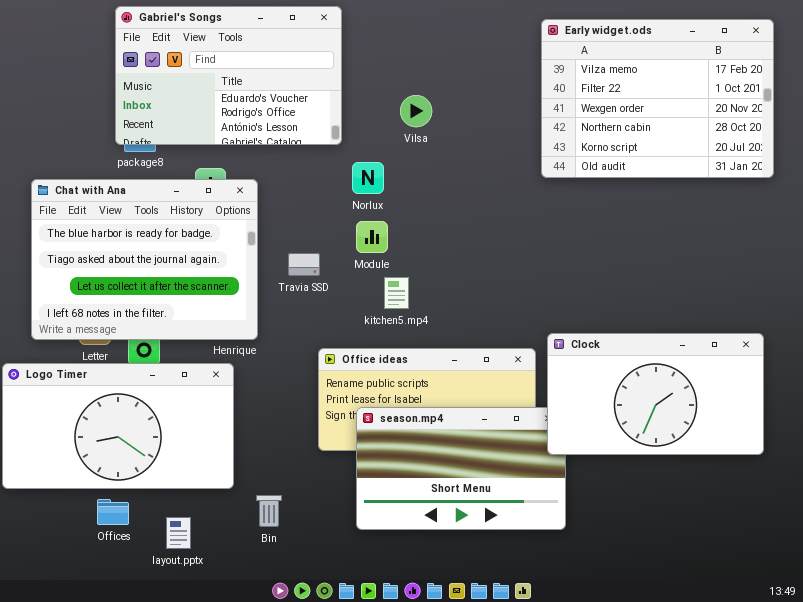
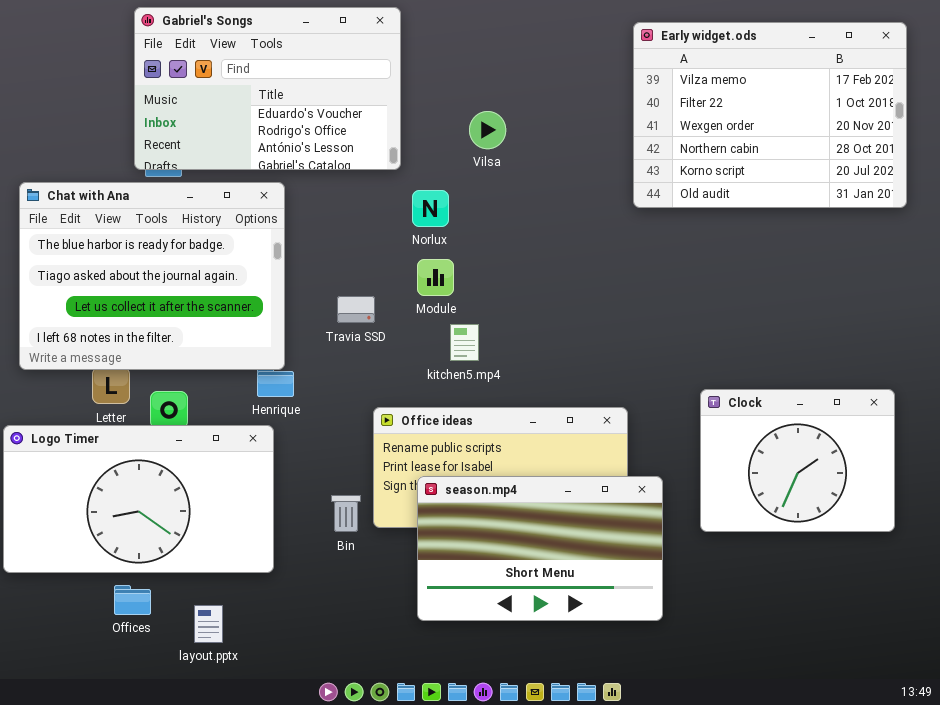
Chat with Ana: [31,179,258,340] -> [19,182,285,370], moved
Clock: [547,333,764,455] -> [700,389,895,532], resized
Bin: [256,495,282,527] -> [331,495,361,532], moved

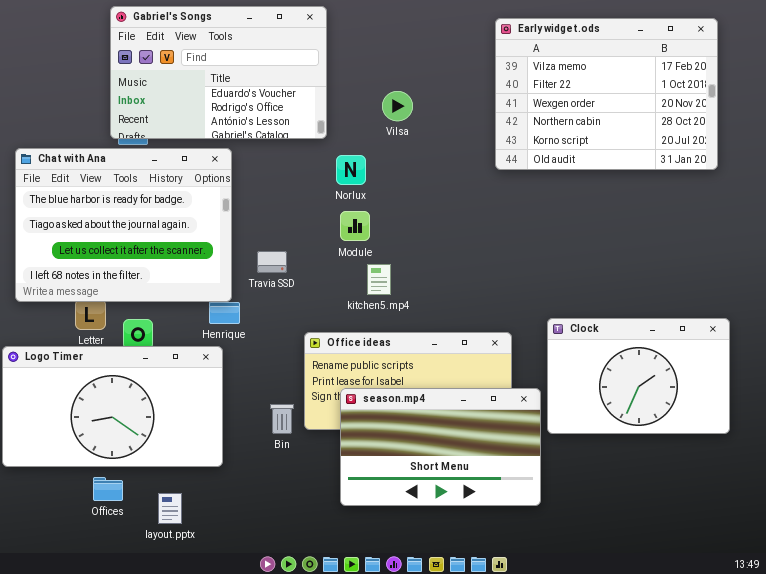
Early widget.ods: [633,22,907,208] -> [495,18,718,170], moved
Travia SSD: [337,296,375,323] -> [257,251,287,273], moved
Clock: [700,389,895,532] -> [547,318,730,434], resized

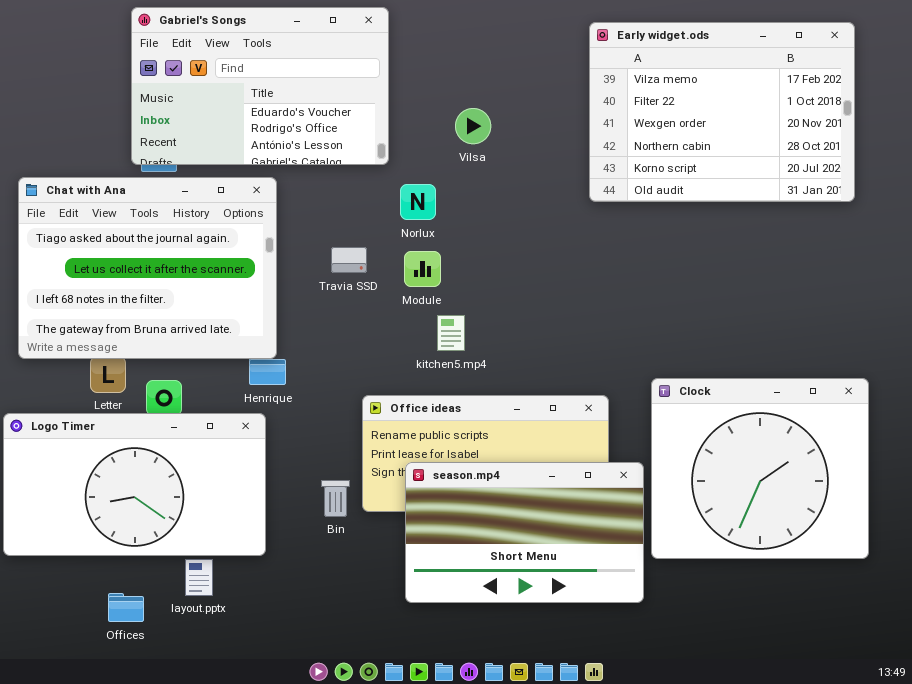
Chat with Ana: [15,148,232,302] -> [18,177,277,359], scrolled down 1 row
Travia SSD: [257,251,287,273] -> [331,247,367,273], moved
Clock: [547,318,730,434] -> [651,378,869,559], resized
Offices: [93,477,123,501] -> [108,593,144,622], moved
layout.pptx: [158,493,182,524] -> [185,559,213,596], moved

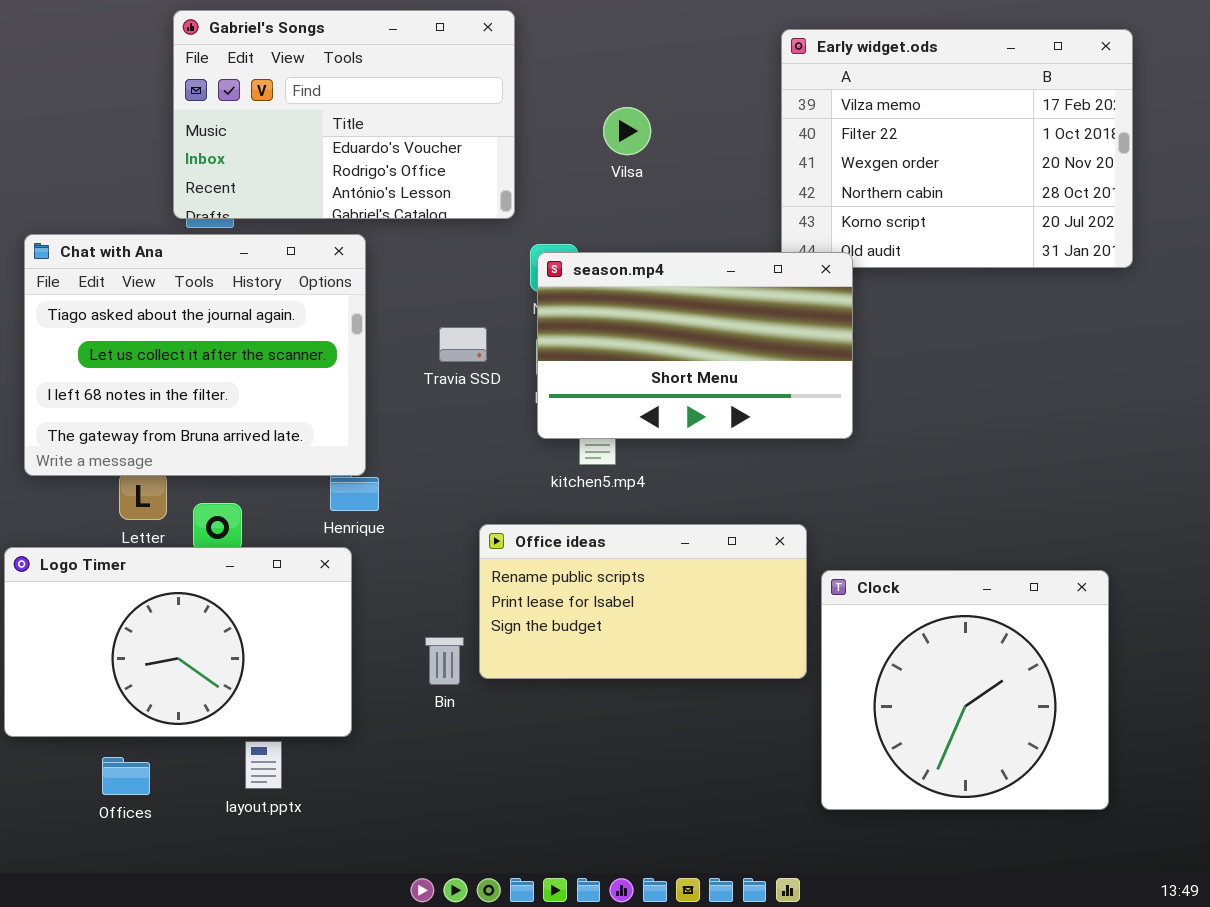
Vilsa: [455,108,491,144] -> [603,107,651,155], moved
Clock: [651,378,869,559] -> [821,570,1109,810], moved
season.mp4: [405,462,644,603] -> [537,252,853,439], moved
Offices: [108,593,144,622] -> [102,757,150,795], moved

